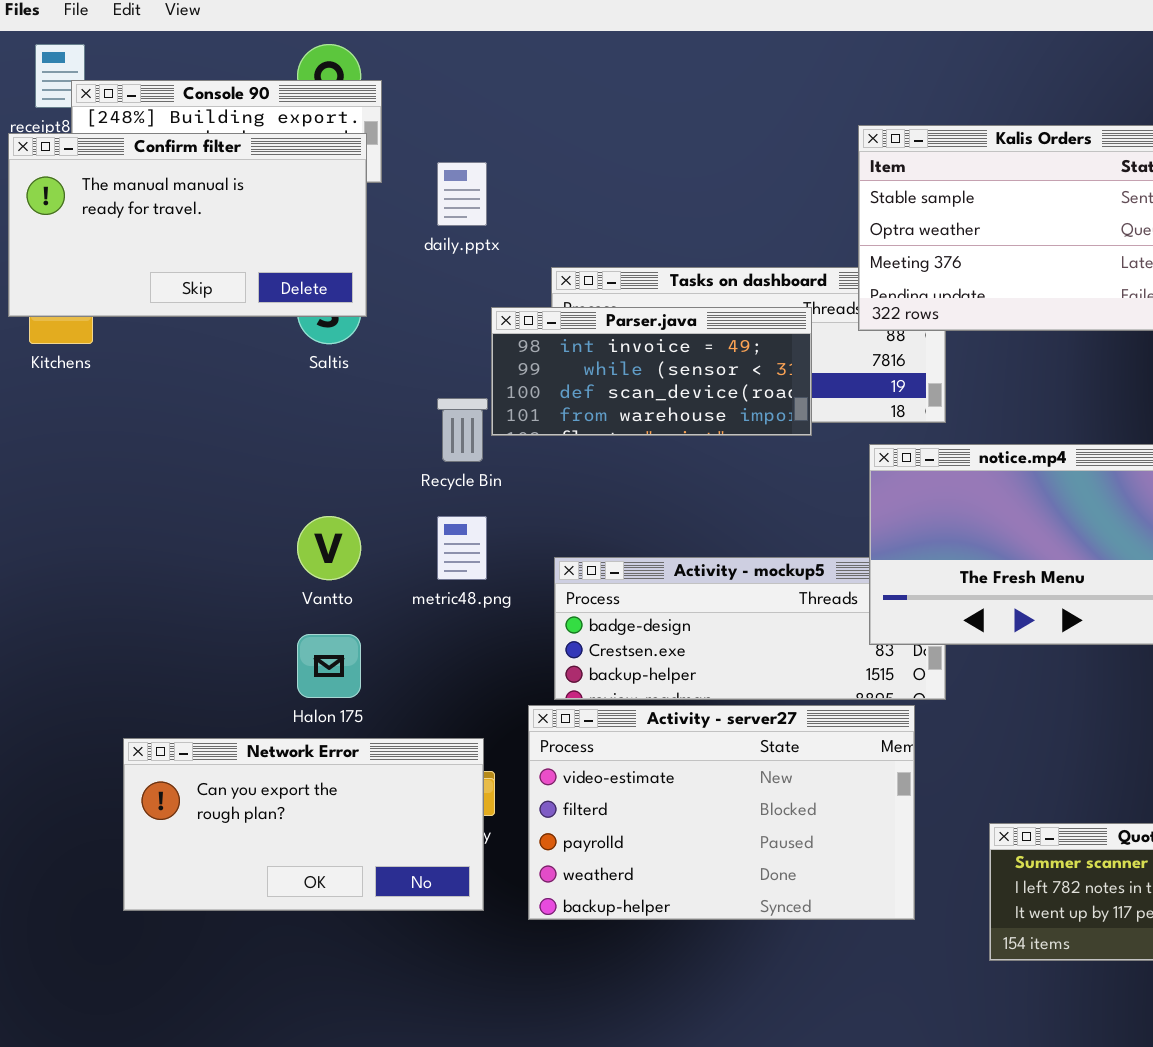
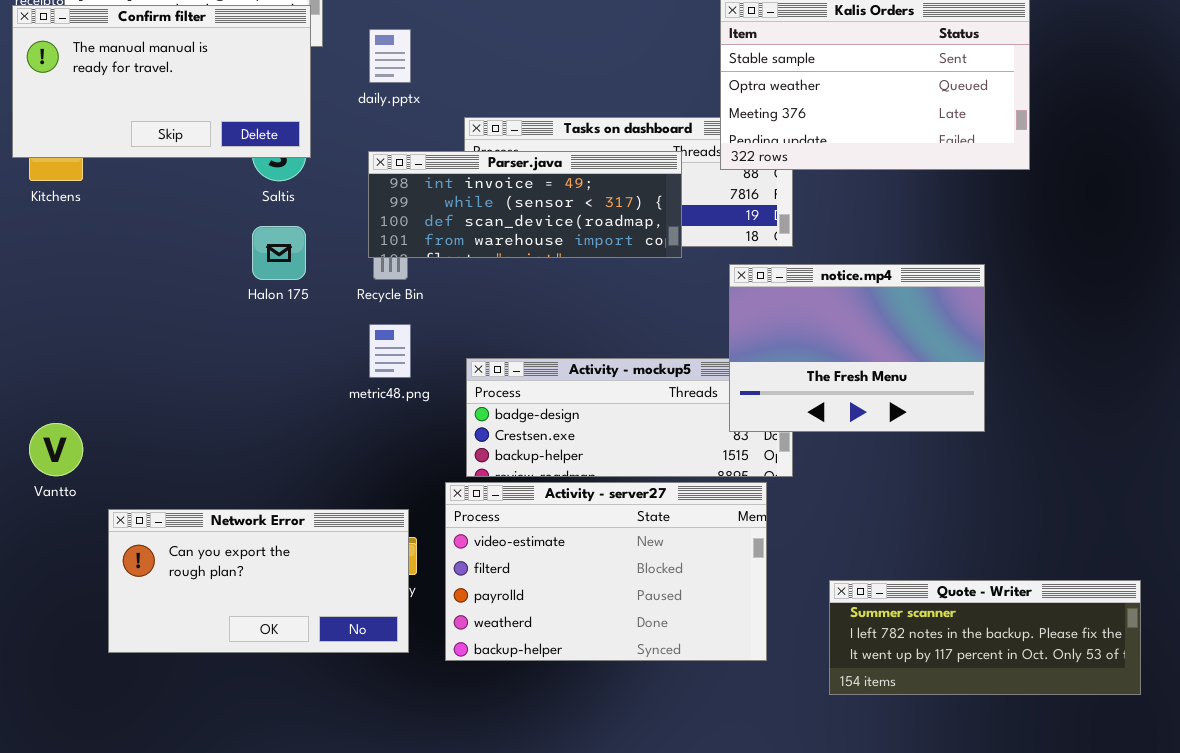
Parser.java: [491,307,812,436] -> [368,151,682,258], resized
Vantto: [297,516,361,580] -> [29,423,83,476], moved
Halon 175: [297,634,361,698] -> [252,226,306,280], moved

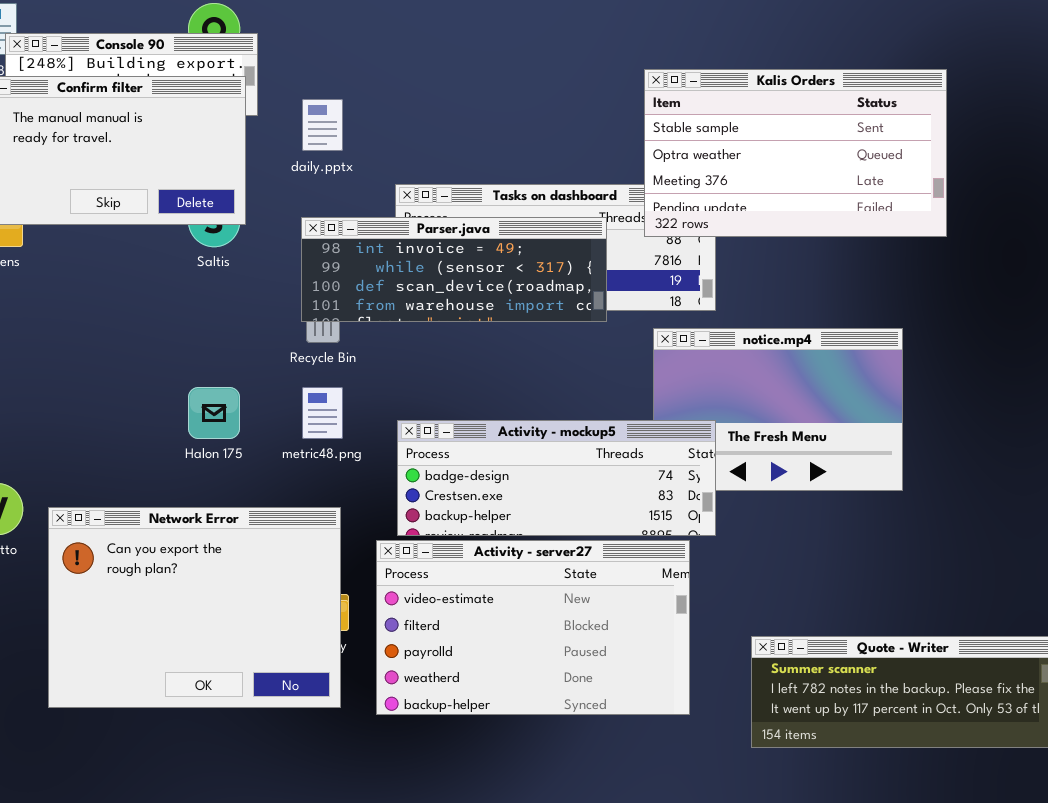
Halon 175: [252,226,306,280] -> [188,387,240,439], moved
Activity - mockup5: [466,358,793,477] -> [397,420,716,536], raised
Network Error: [108,509,409,653] -> [48,507,341,708], resized

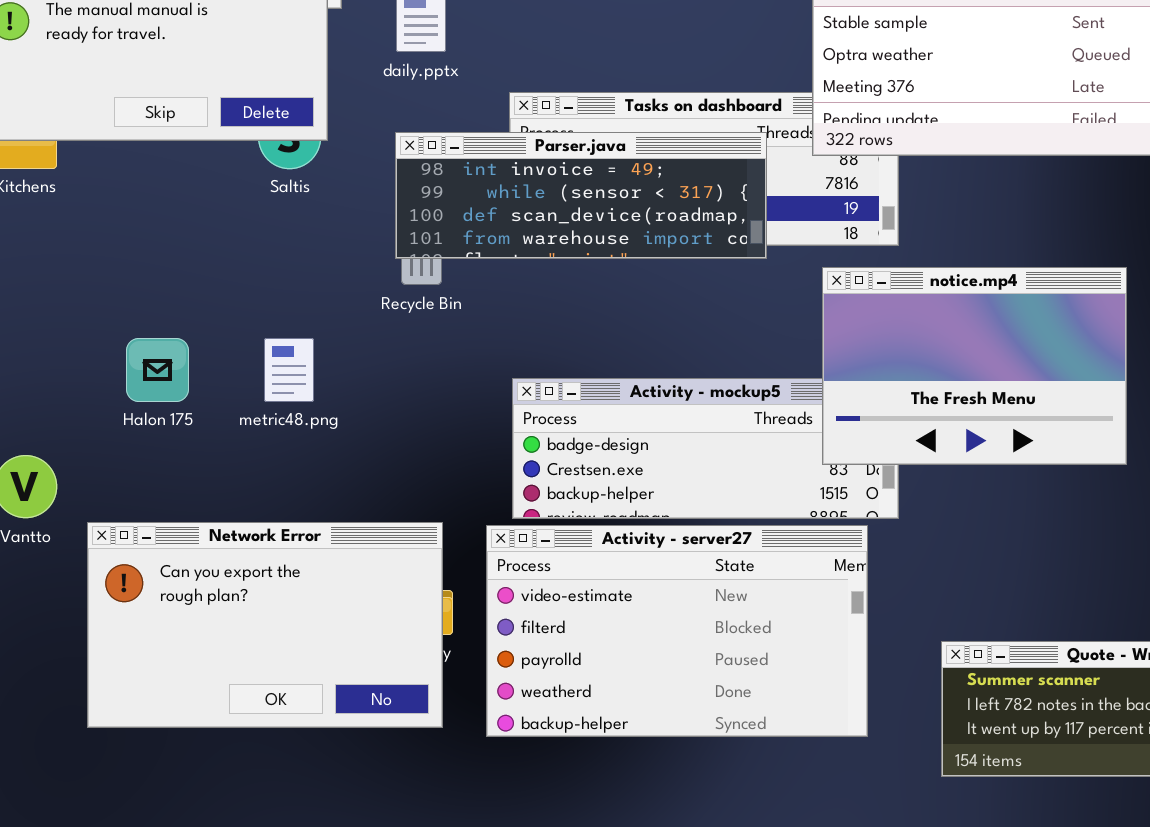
notice.mp4: [653,328,903,491] -> [822,267,1127,465], raised
Halon 175: [188,387,240,439] -> [126,338,189,402], moved
metric48.png: [302,387,343,439] -> [264,338,314,402], moved
Network Error: [48,507,341,708] -> [87,522,443,728], resized

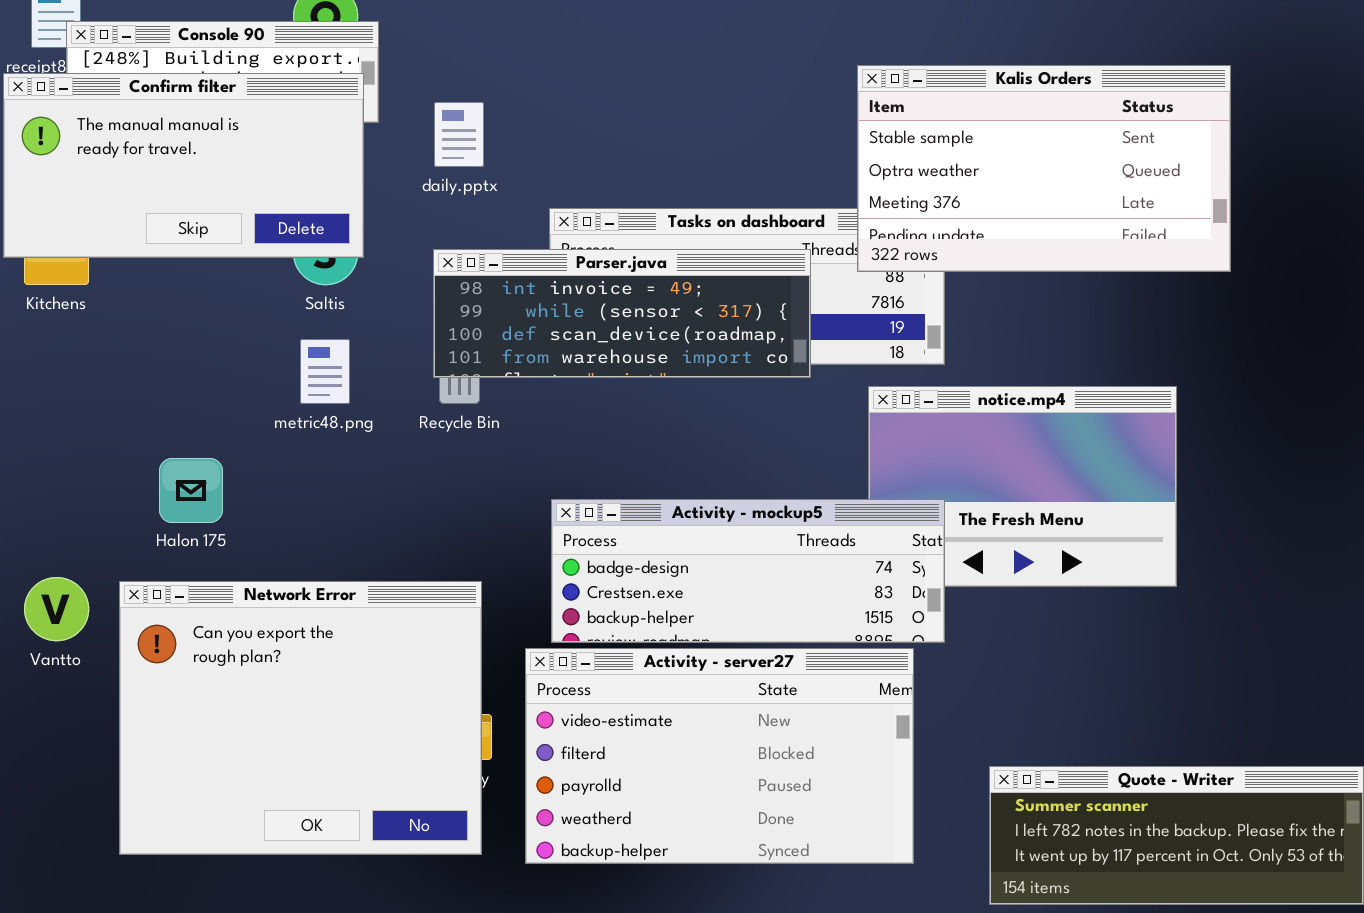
metric48.png: [264,338,314,402] -> [300,339,350,404], moved
Activity - mockup5: [512,378,899,519] -> [551,499,945,643], raised
Network Error: [87,522,443,728] -> [119,581,482,855], resized

